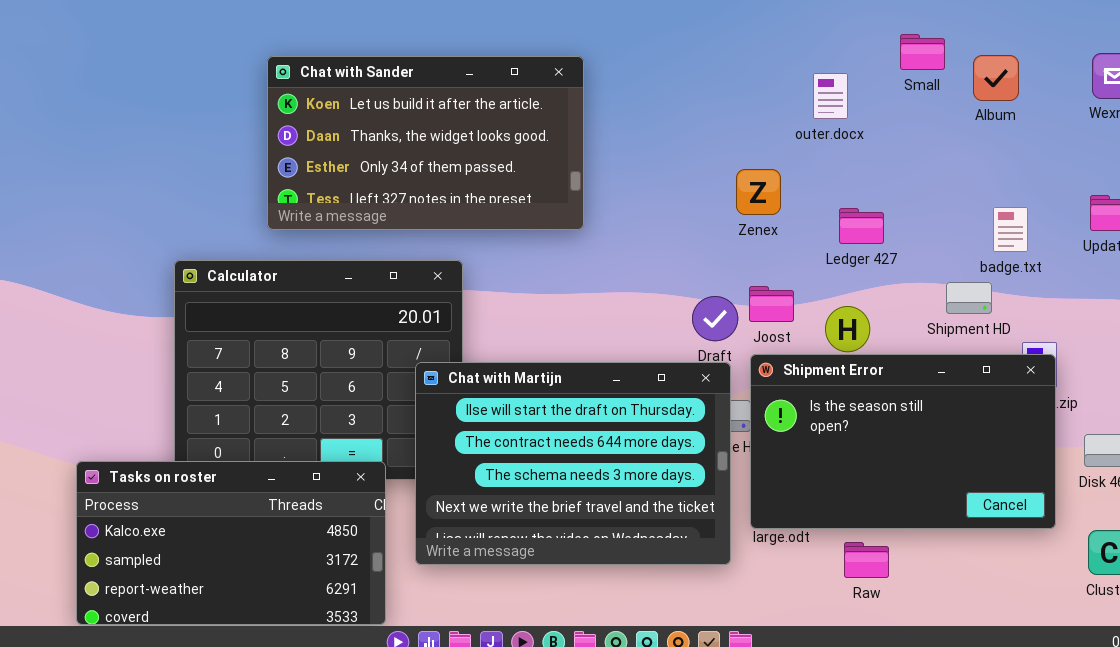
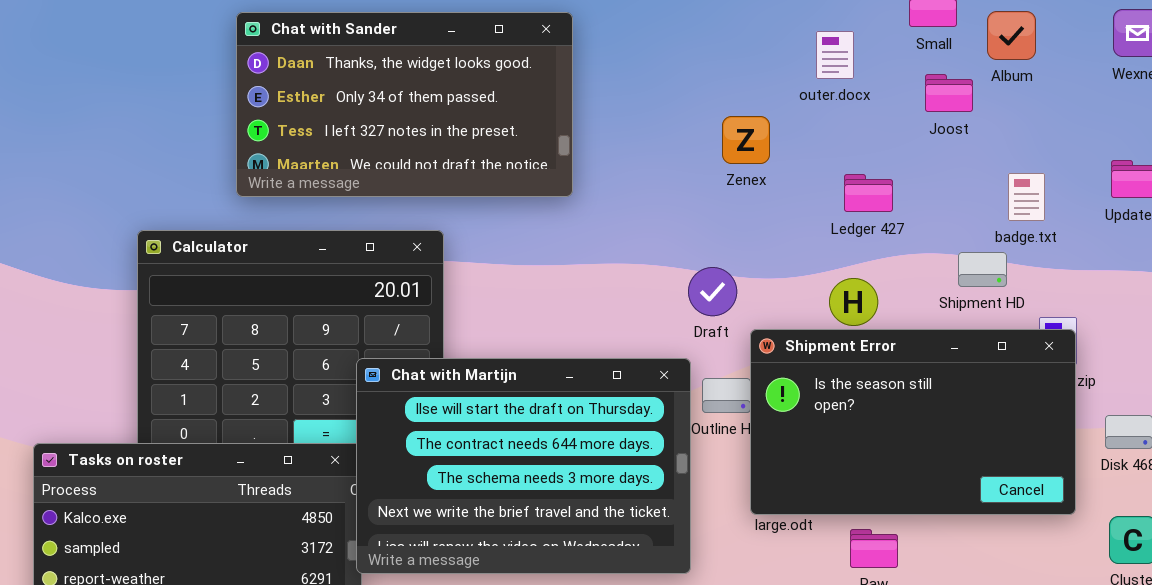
Chat with Sander: [267,56,584,230] -> [236,12,573,197], scrolled down 1 row
Zenex: [736,169,781,215] -> [722,116,770,164], moved
Joost: [749,286,794,322] -> [925,74,973,112], moved
Chat with Martijn: [415,362,731,565] -> [356,358,691,574], moved

